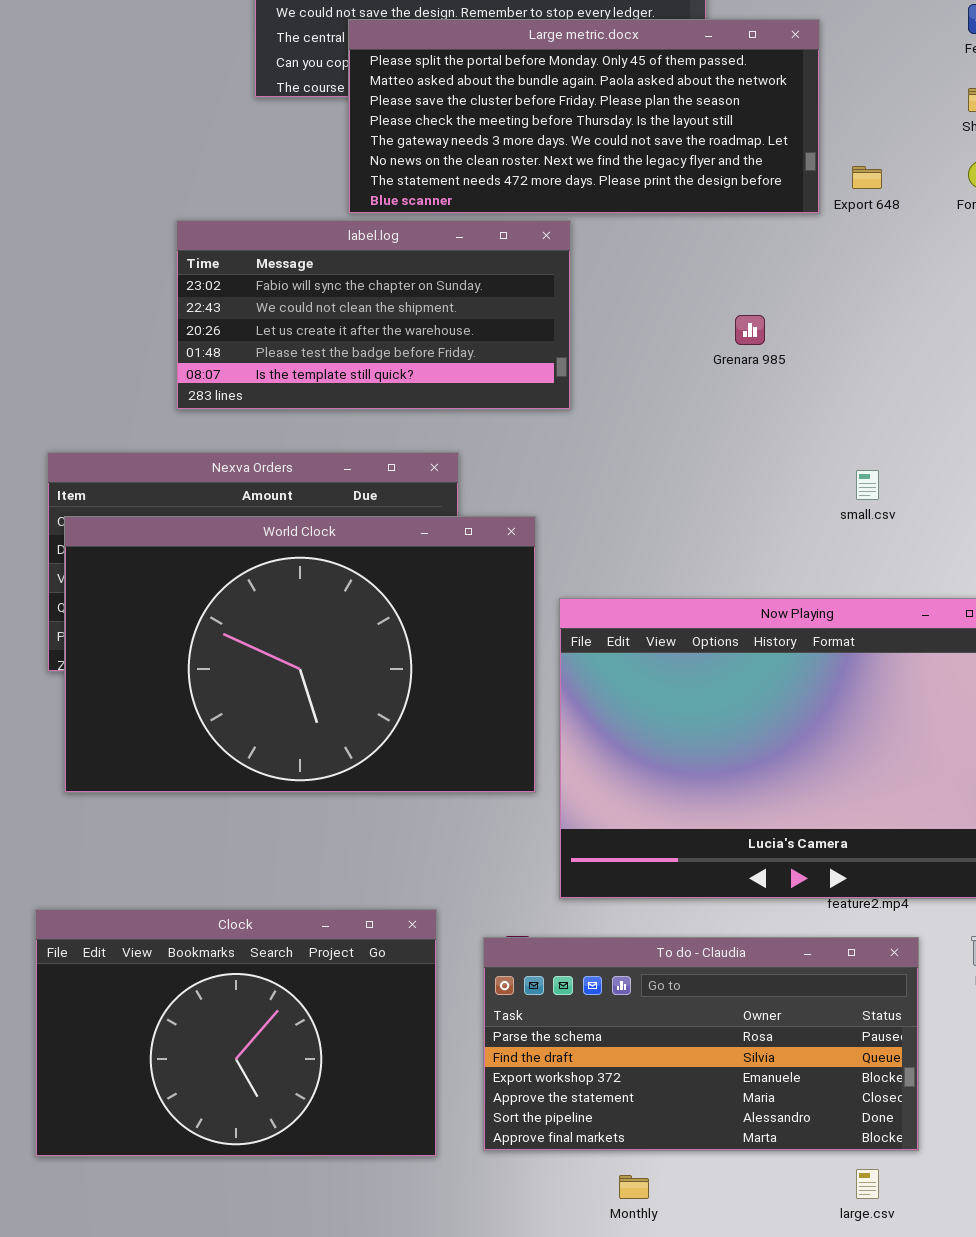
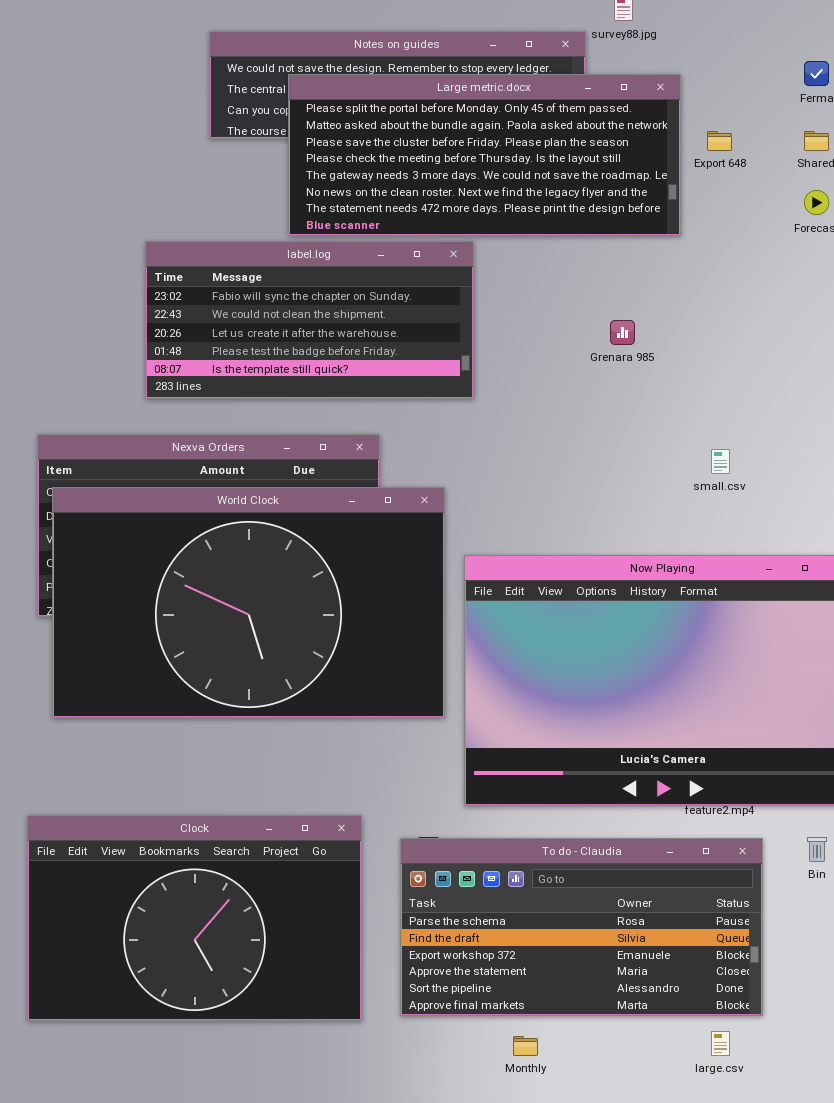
Export 648: [852,166,882,189] -> [707,131,732,151], moved

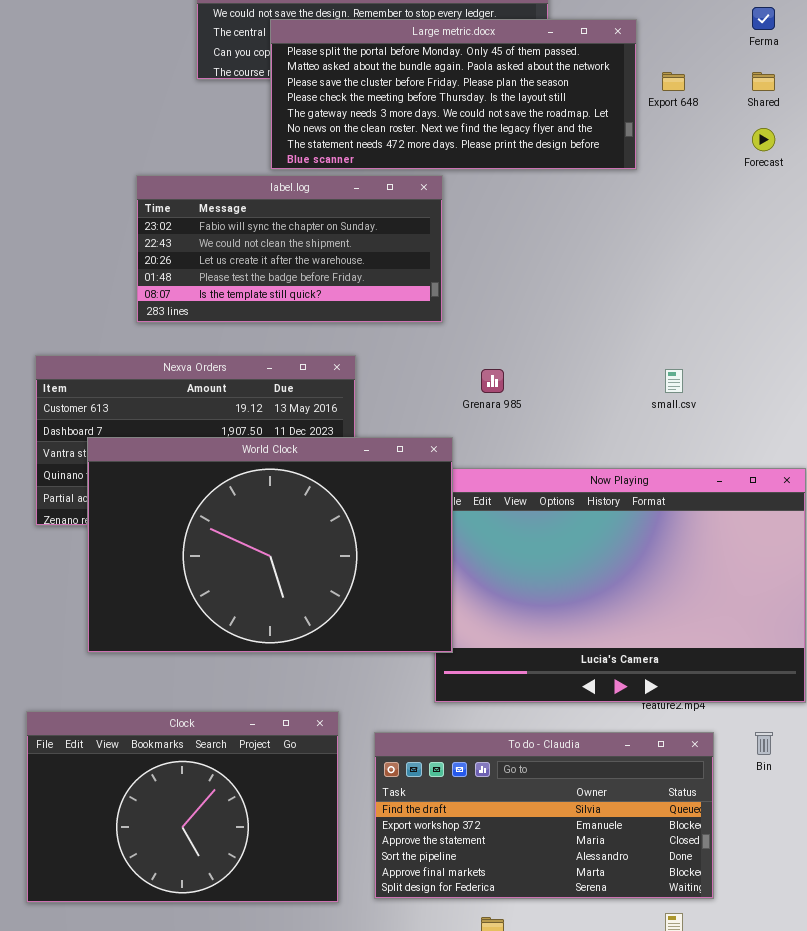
Grenara 985: [610,320,635,345] -> [481,369,504,393], moved
World Clock: [52,487,445,718] -> [87,437,453,653], moved
To do - Claudia: [400,838,763,1016] -> [374,732,714,899], scrolled down 1 row

